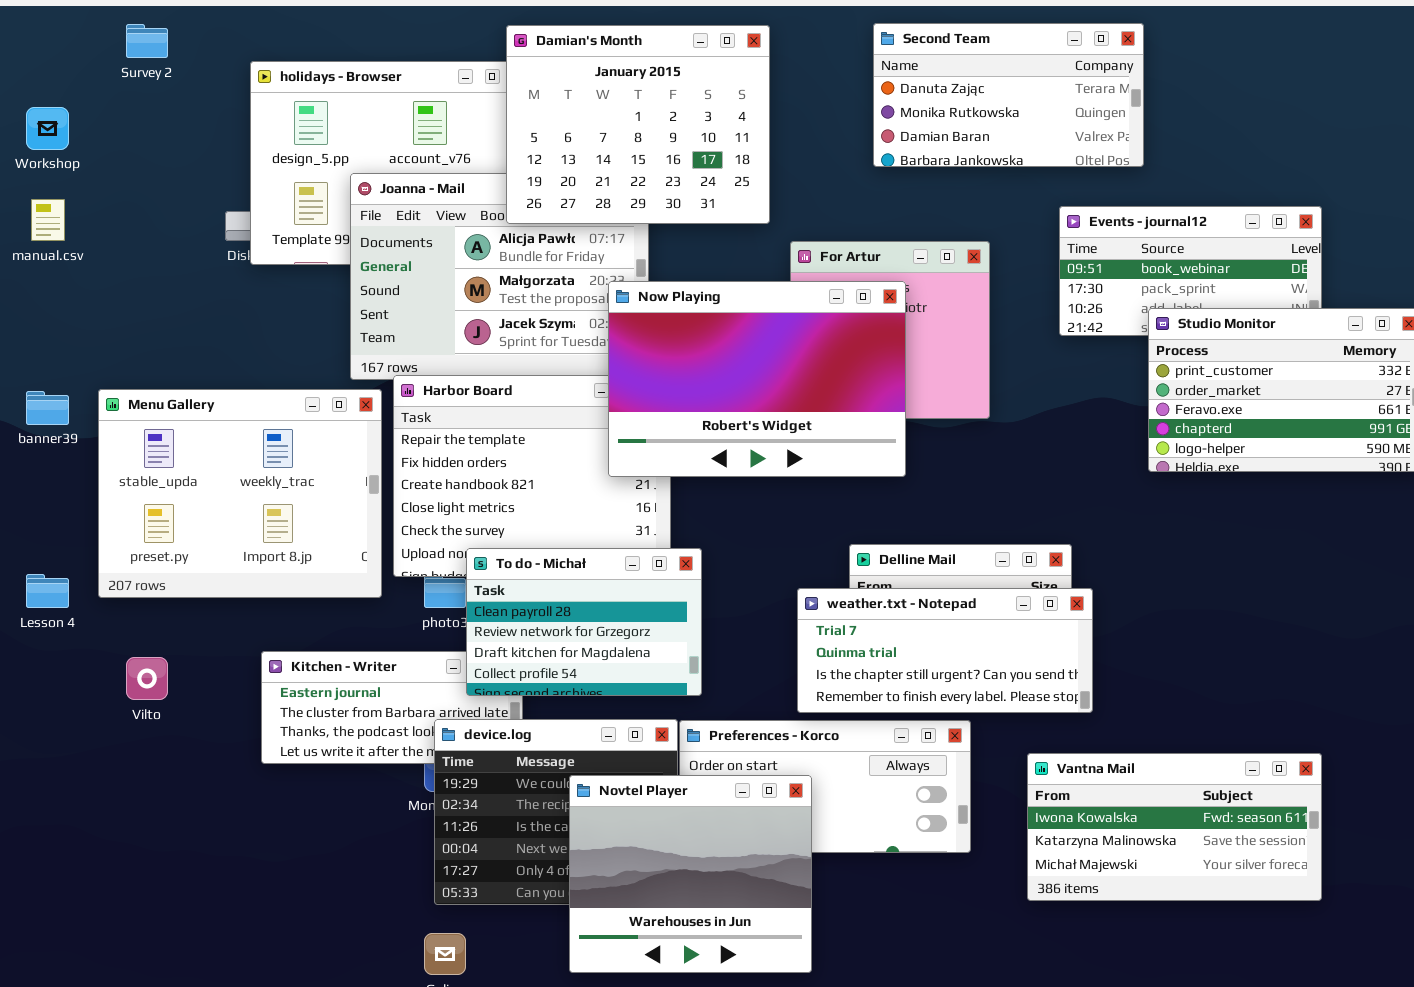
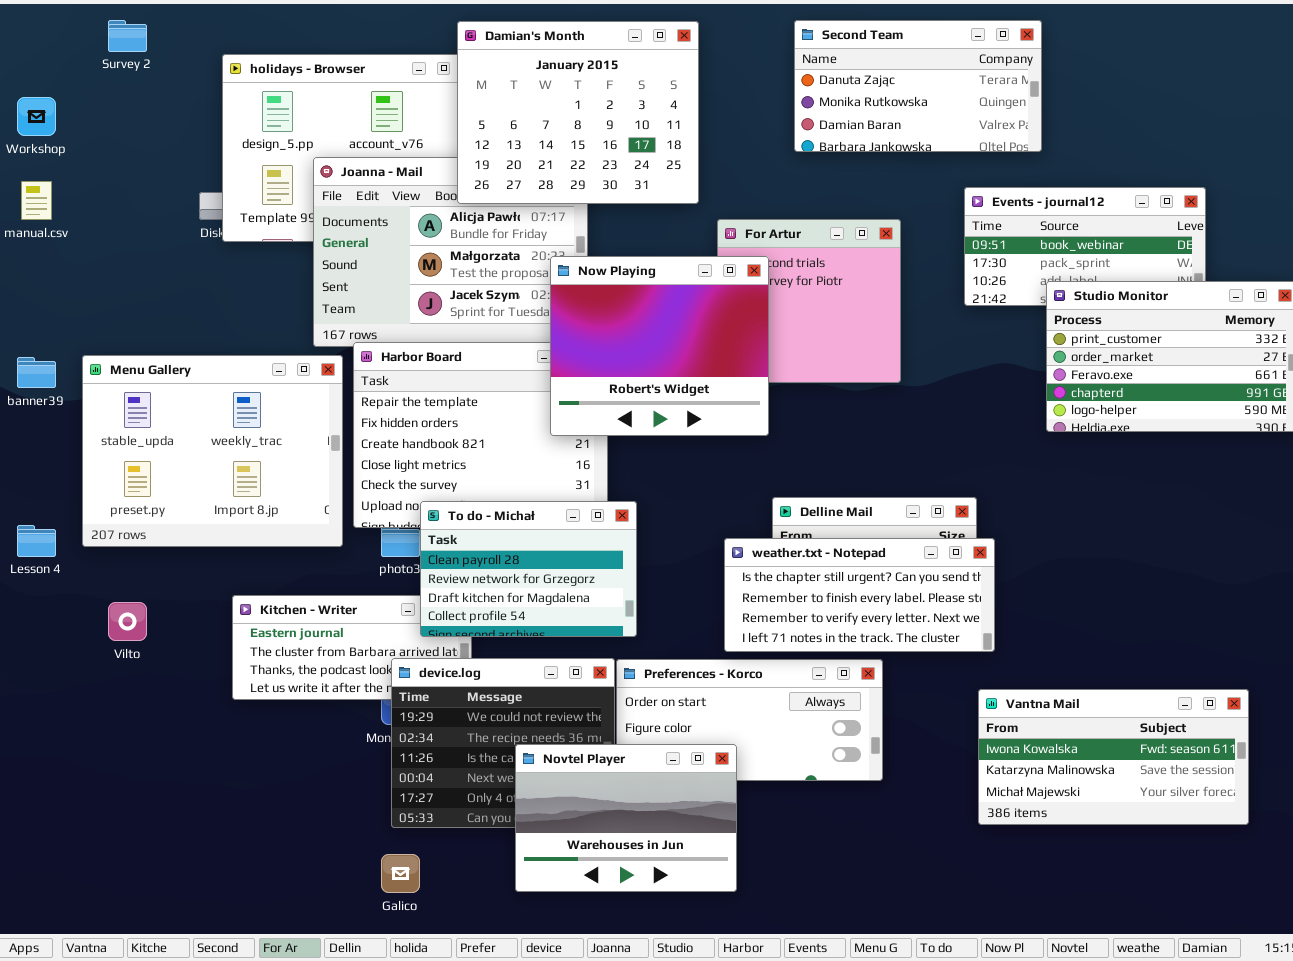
Now Playing: [608,281,906,477] -> [550,256,769,436], resized
weather.txt - Notepad: [797,588,1093,713] -> [724,538,995,652], scrolled down 2 rows
Vantna Mail: [1027,753,1322,901] -> [978,689,1249,825], moved
Novtel Player: [569,775,812,973] -> [515,744,737,892], resized

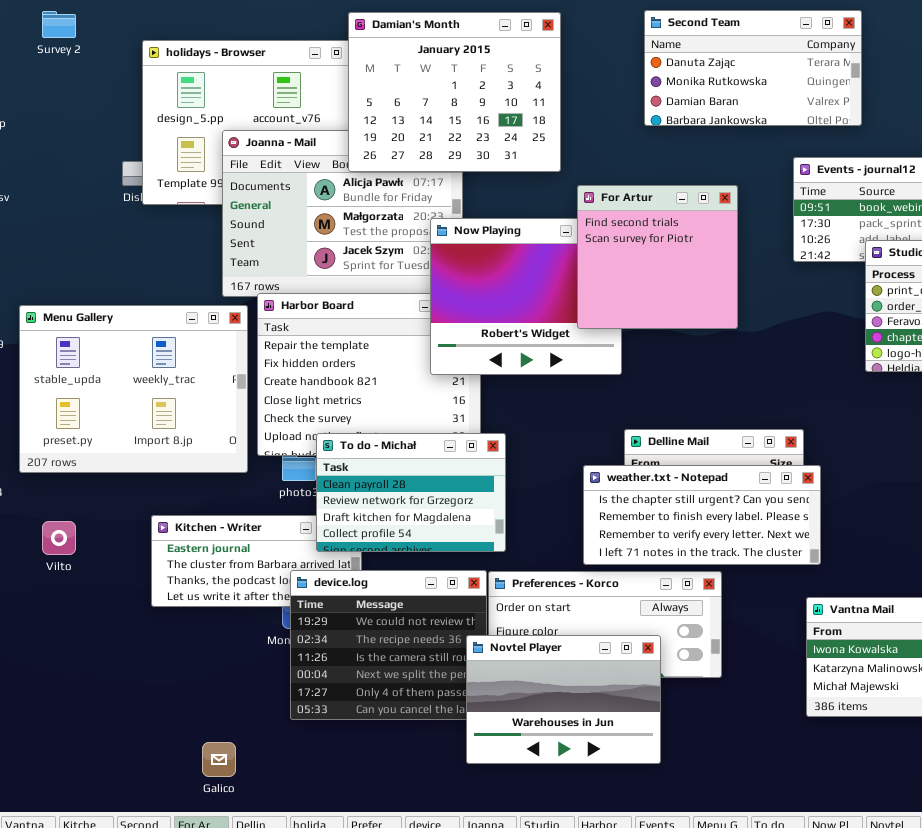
For Artur: [717,219,901,383] -> [577,185,738,329], raised
Novtel Player: [515,744,737,892] -> [466,635,661,764], moved
Galico: [381,854,420,893] -> [202,742,236,777], moved

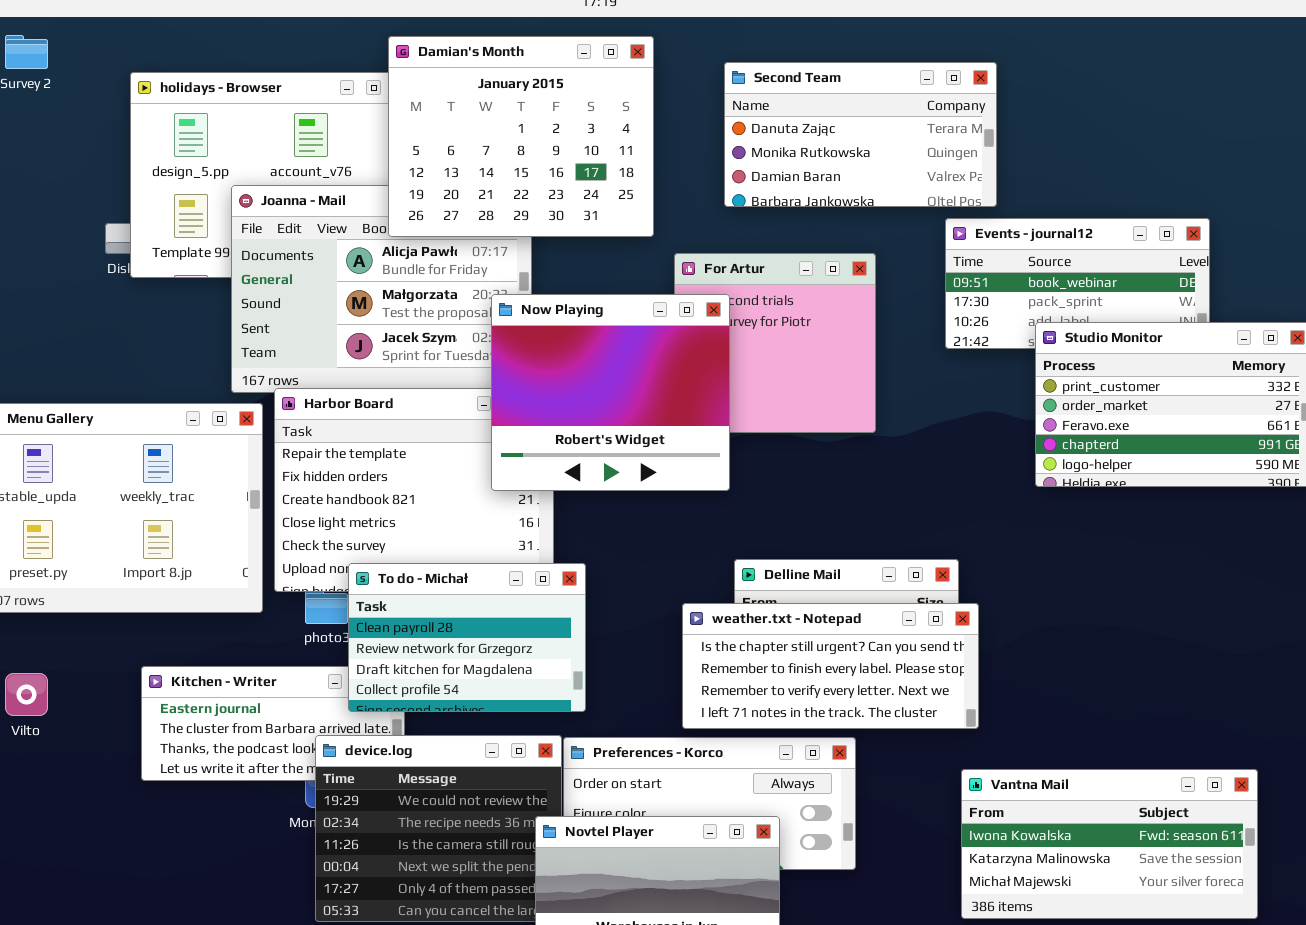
Second Team: [644,10,862,126] -> [724,62,997,207], moved
Now Playing: [430,218,622,375] -> [491,294,730,491], raised

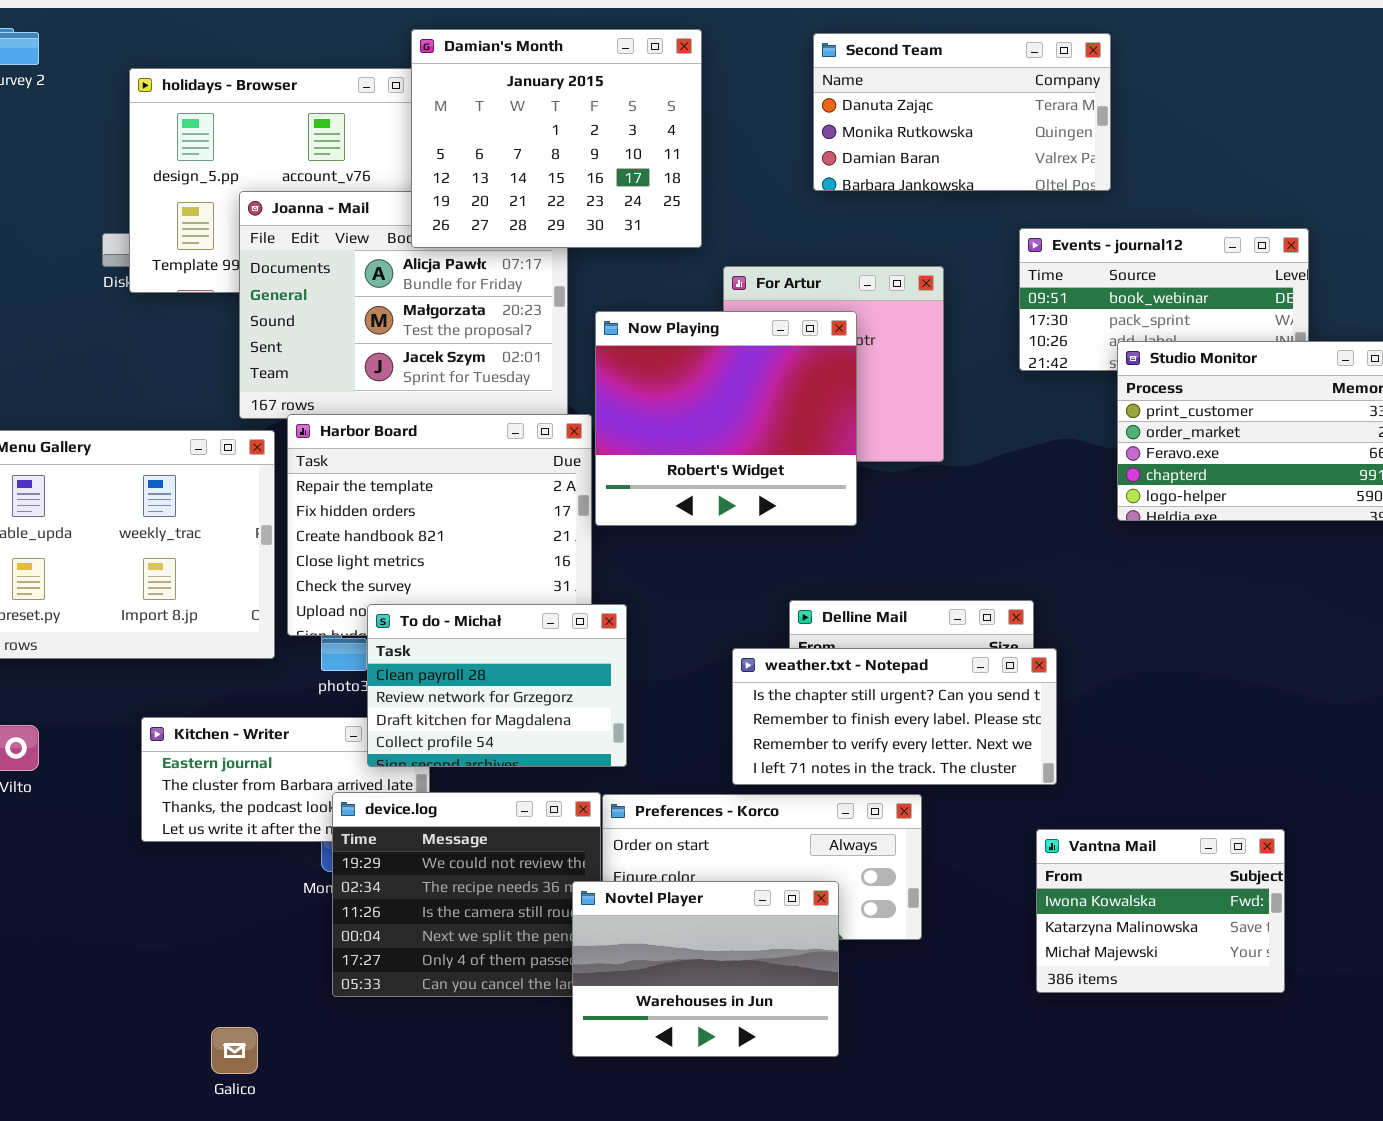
Second Team: [724,62,997,207] -> [813,33,1111,191], moved
Now Playing: [491,294,730,491] -> [595,311,857,526], moved
Vantna Mail: [961,769,1258,919] -> [1036,829,1285,993], resized

